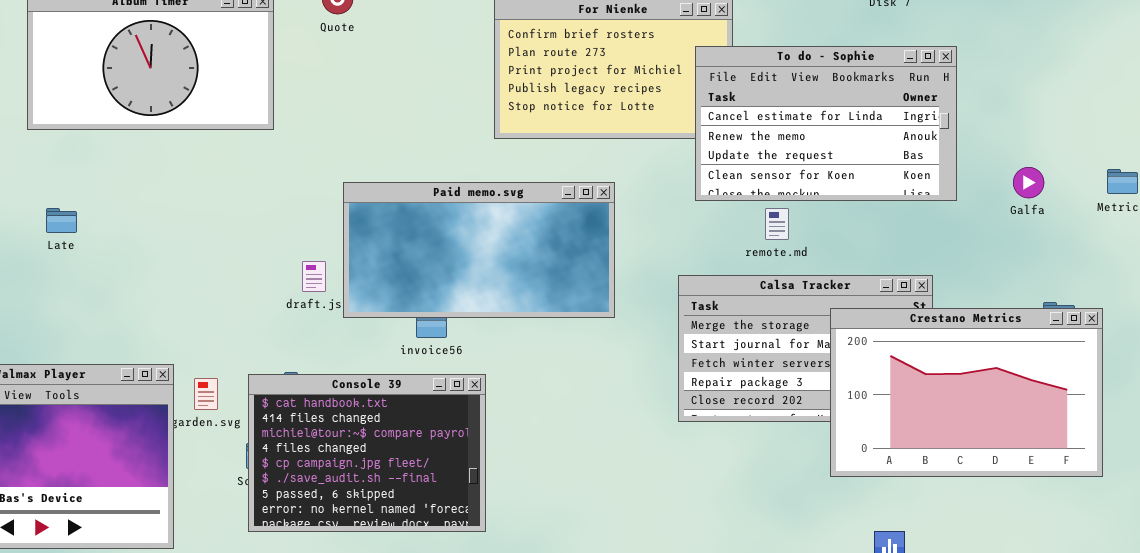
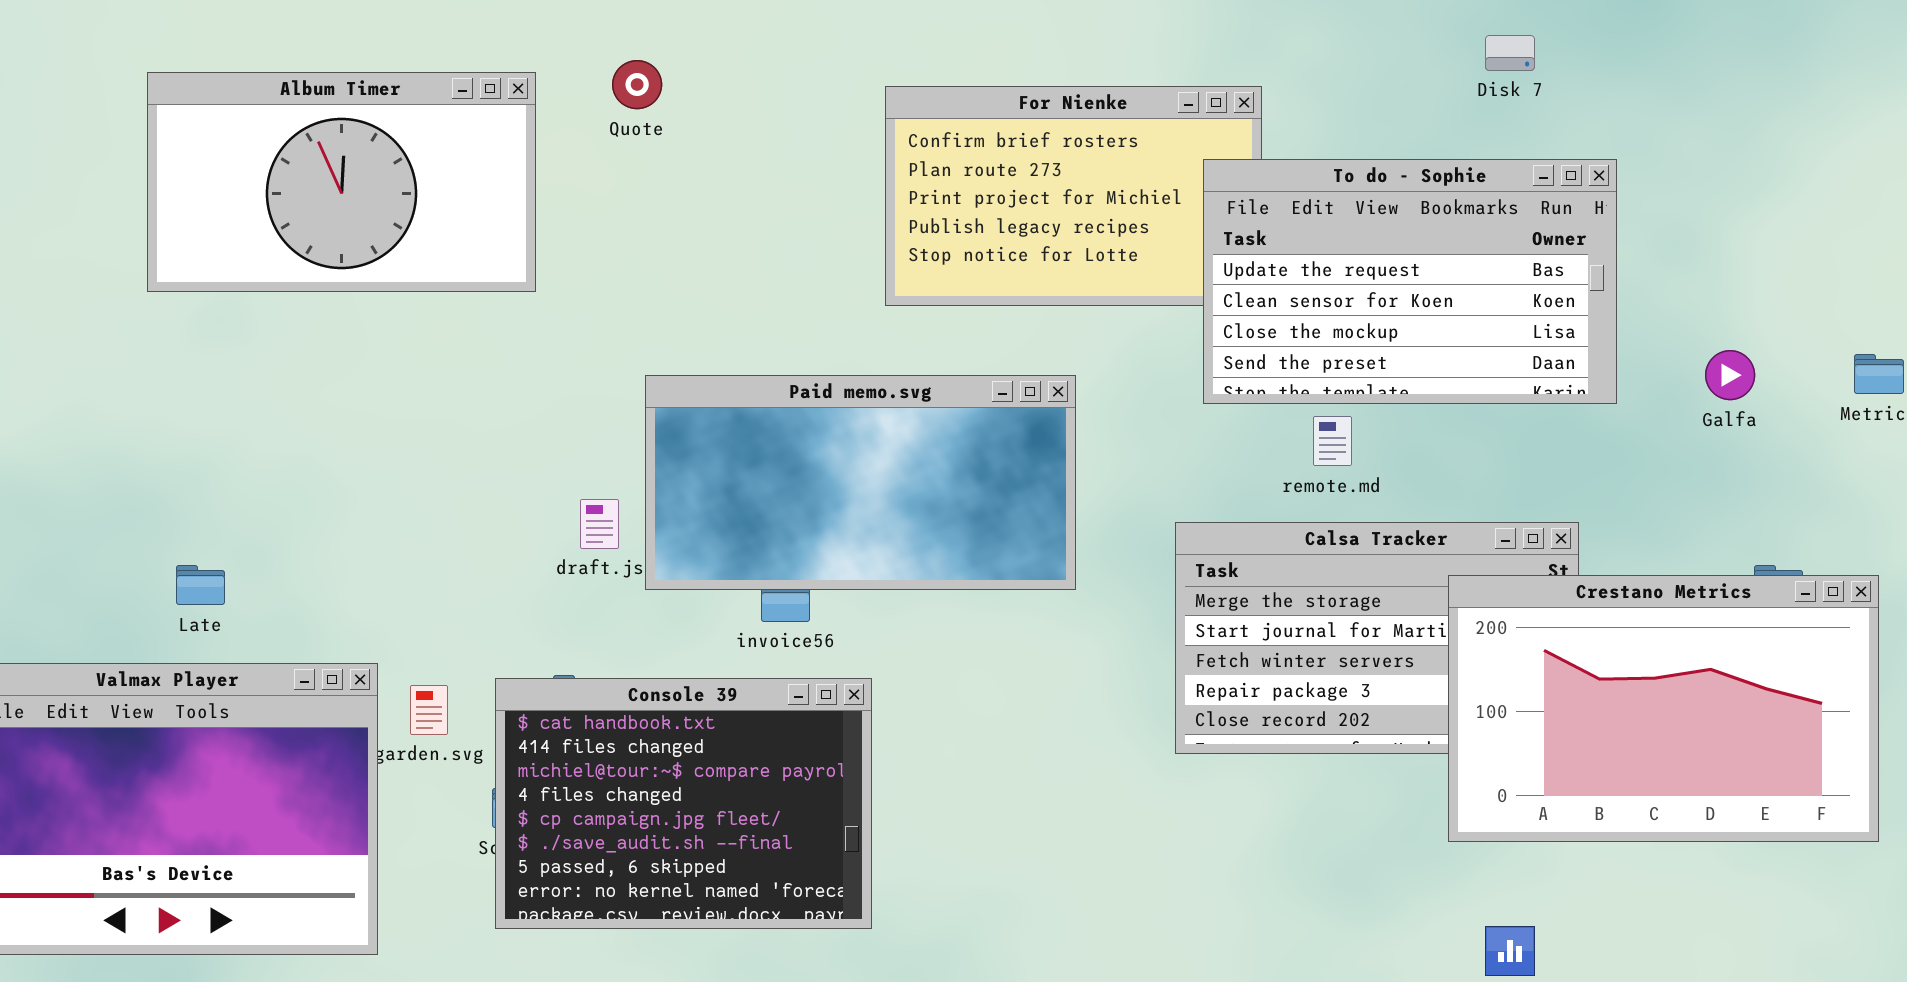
To do - Sophie: [695,46,957,201] -> [1203,159,1617,404], scrolled down 2 rows
Late: [46,208,77,233] -> [176,565,225,605], moved
Crestano Metrics: [830,308,1103,477] -> [1448,575,1879,842], moved

